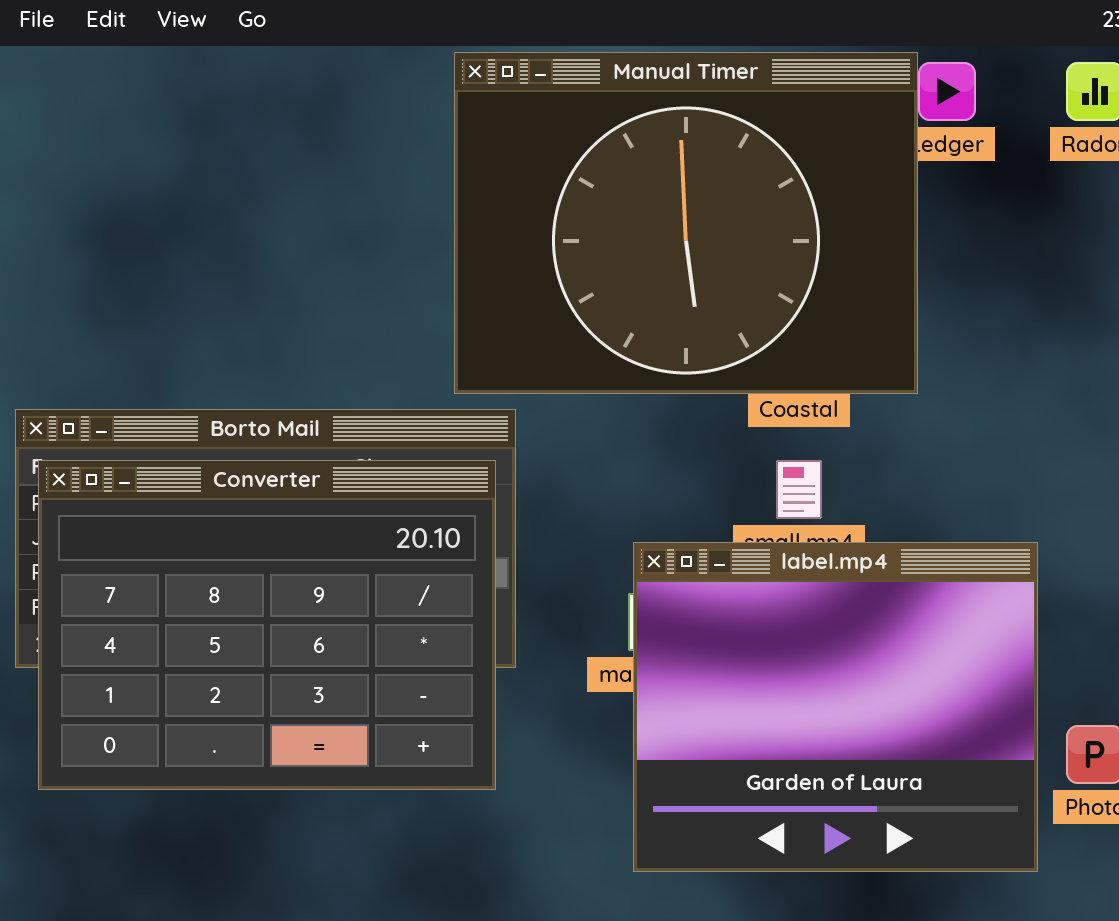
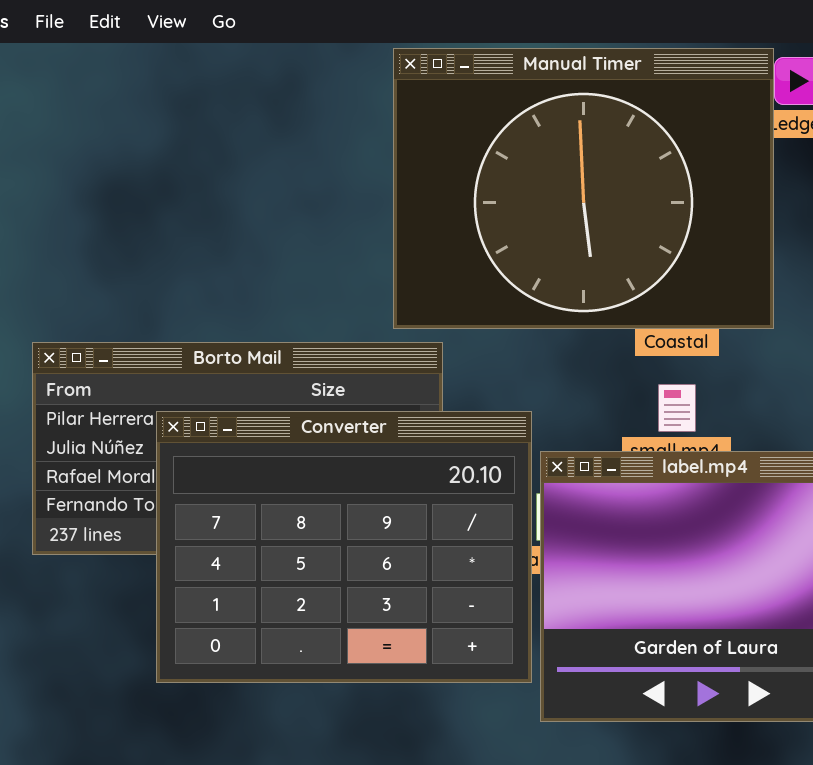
Converter: [38,460,496,790] -> [156,411,532,683], moved

